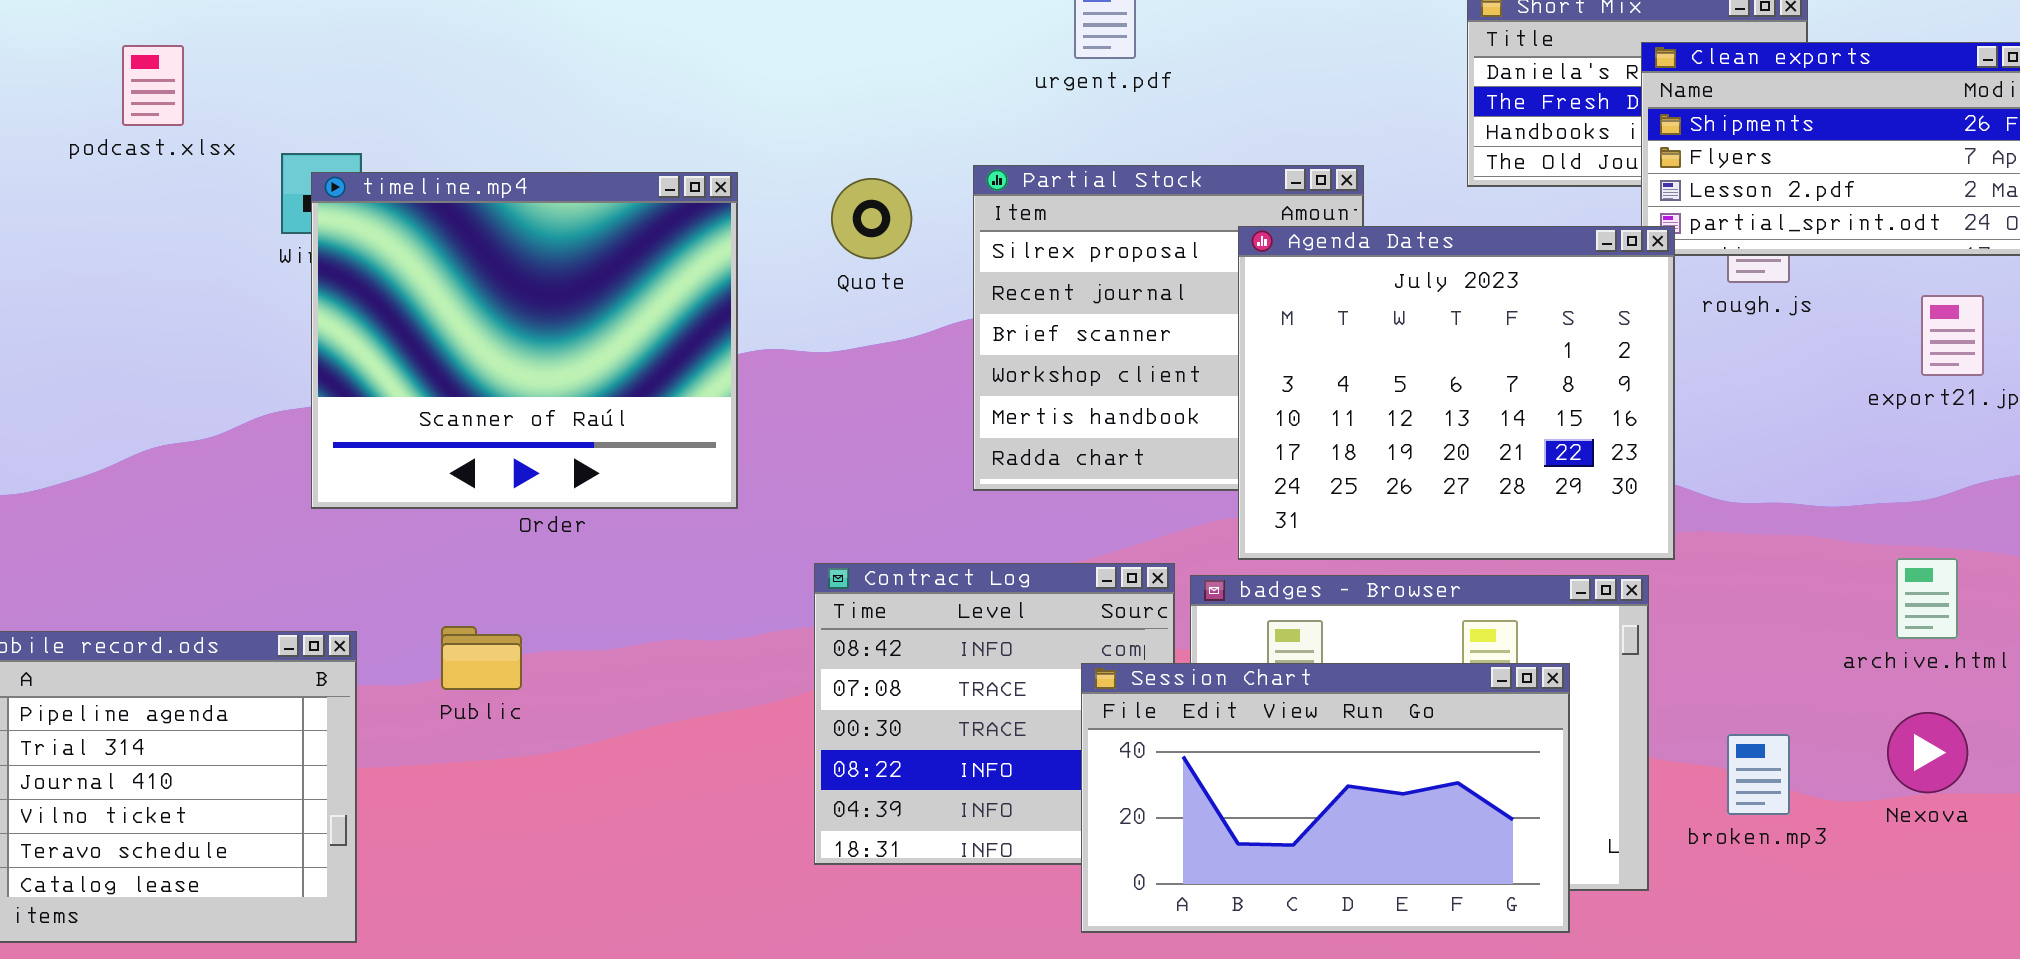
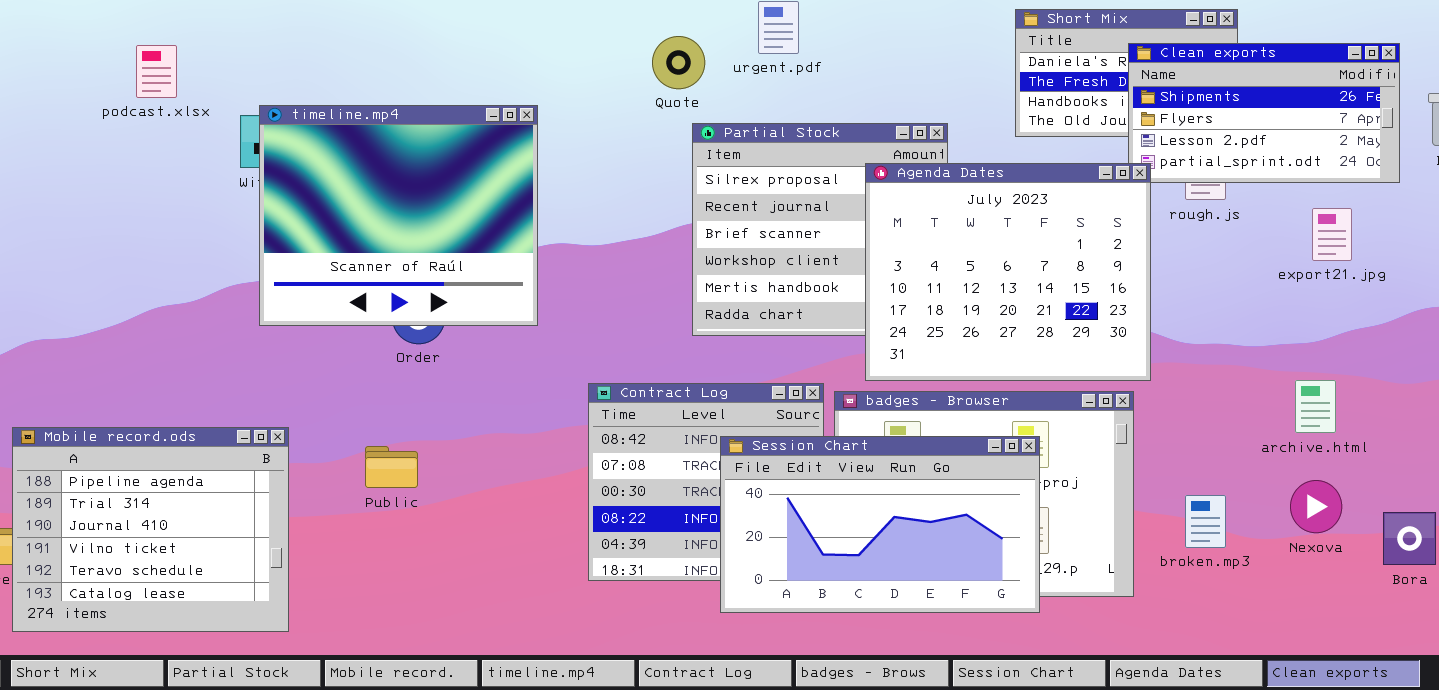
timeline.mp4: [311,172,738,509] -> [259,105,538,326], moved
Quote: [831,178,912,259] -> [652,36,705,89], moved
Public: [441,626,522,690] -> [365,446,418,488], moved
Session Chart: [1081,663,1570,933] -> [720,436,1040,613], moved

